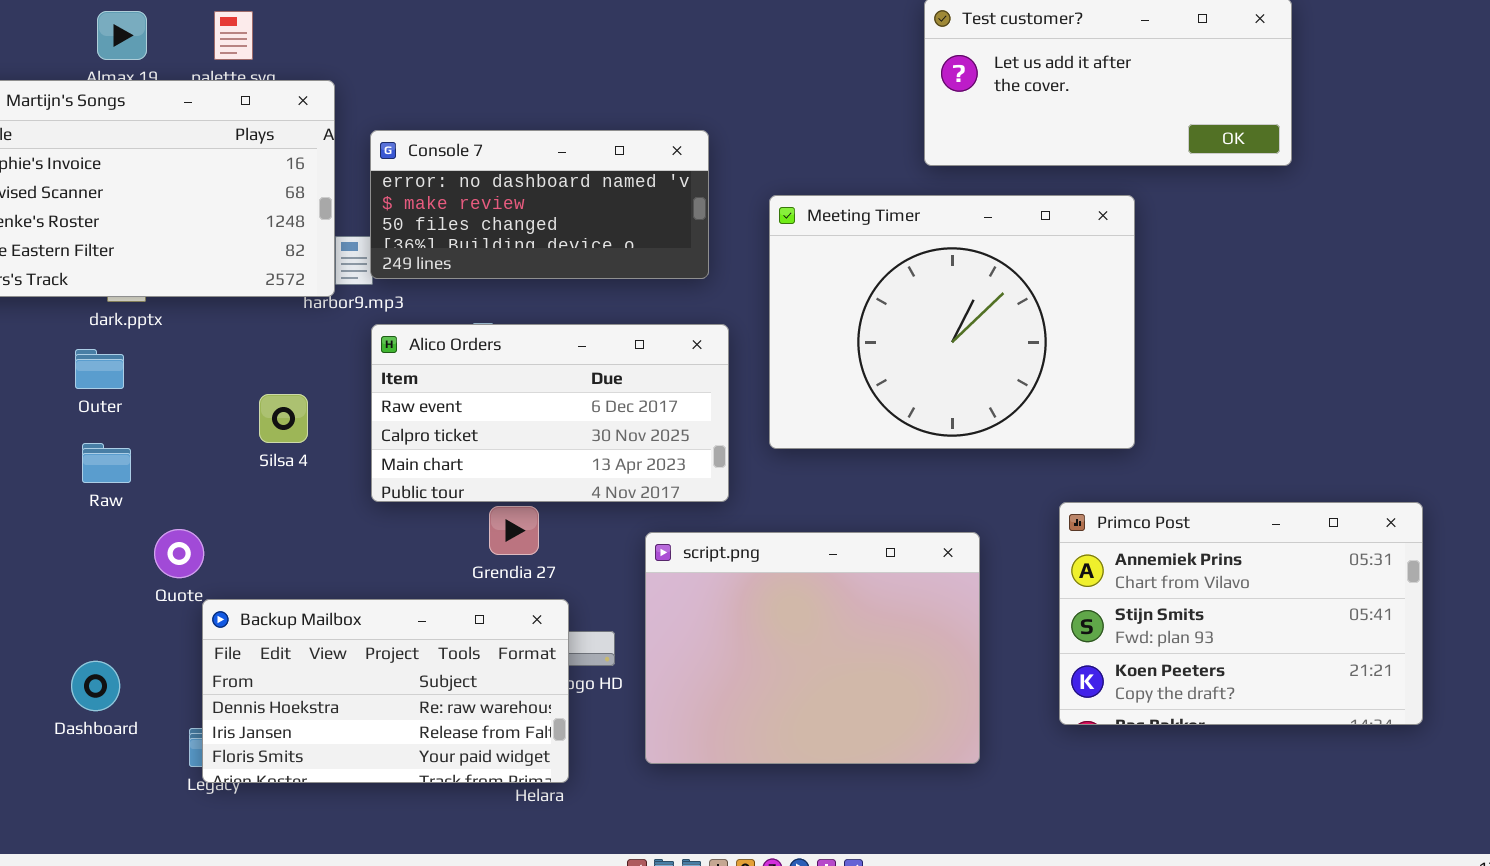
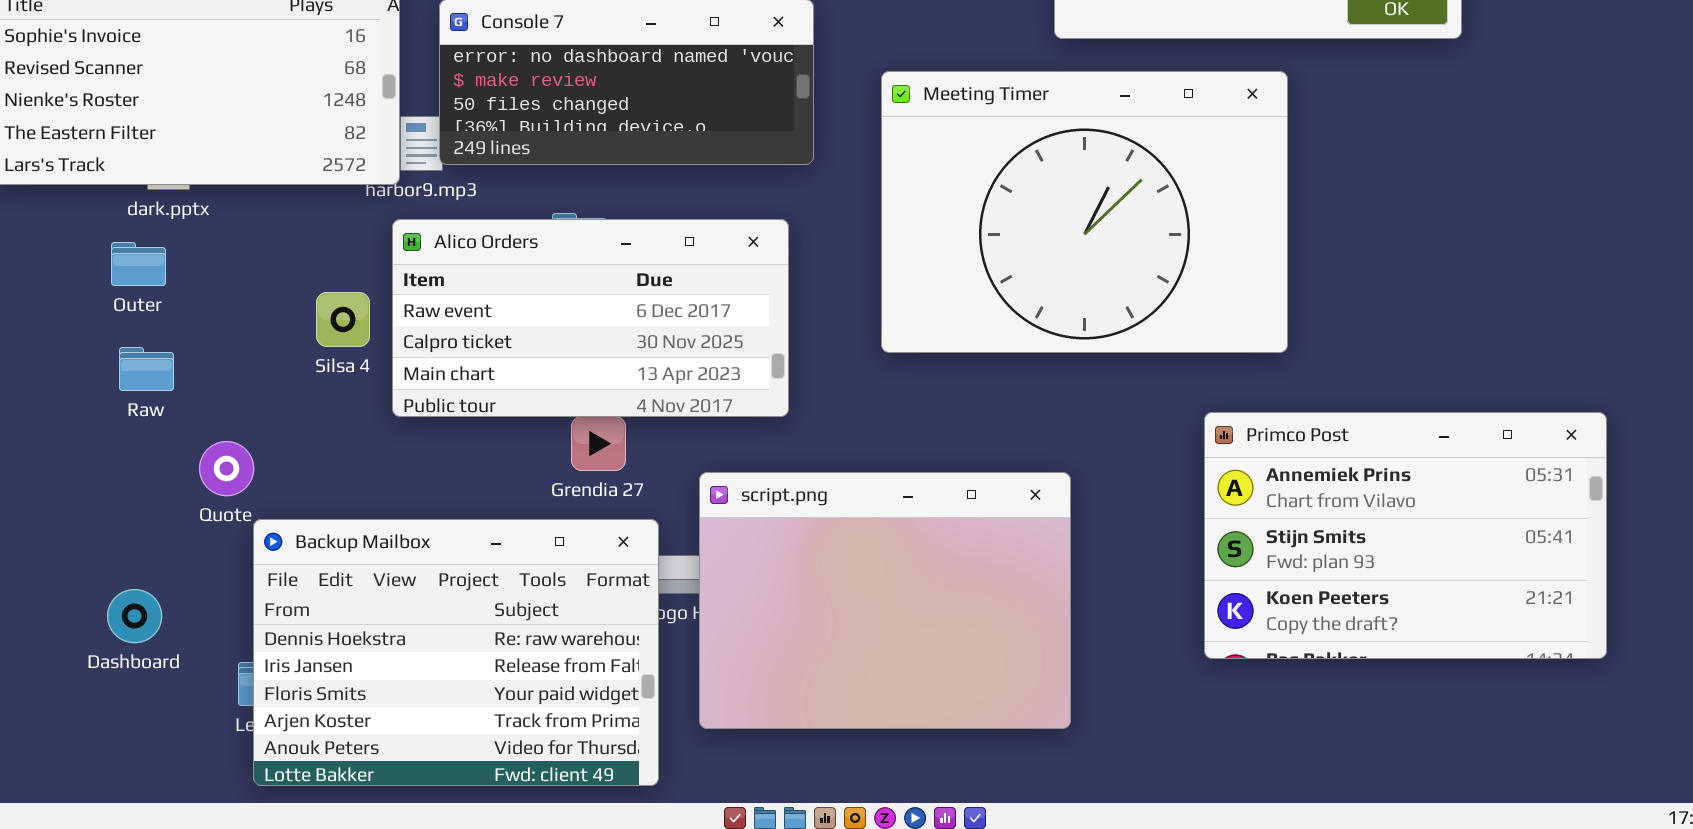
Alico Orders: [371,324,729,502] -> [392,219,789,417], moved
script.png: [645,532,980,764] -> [699,472,1071,729], moved
Backup Mailbox: [202,599,569,783] -> [253,519,659,786], resized

